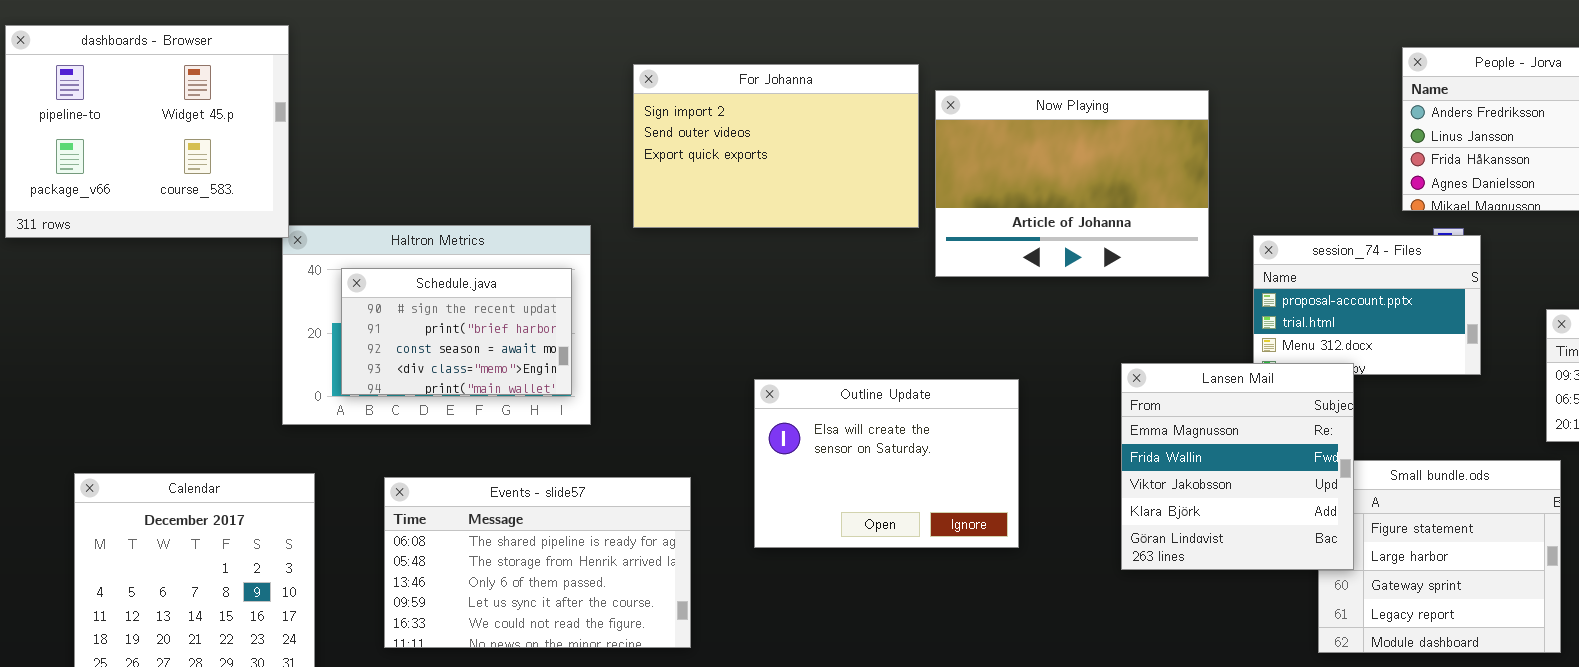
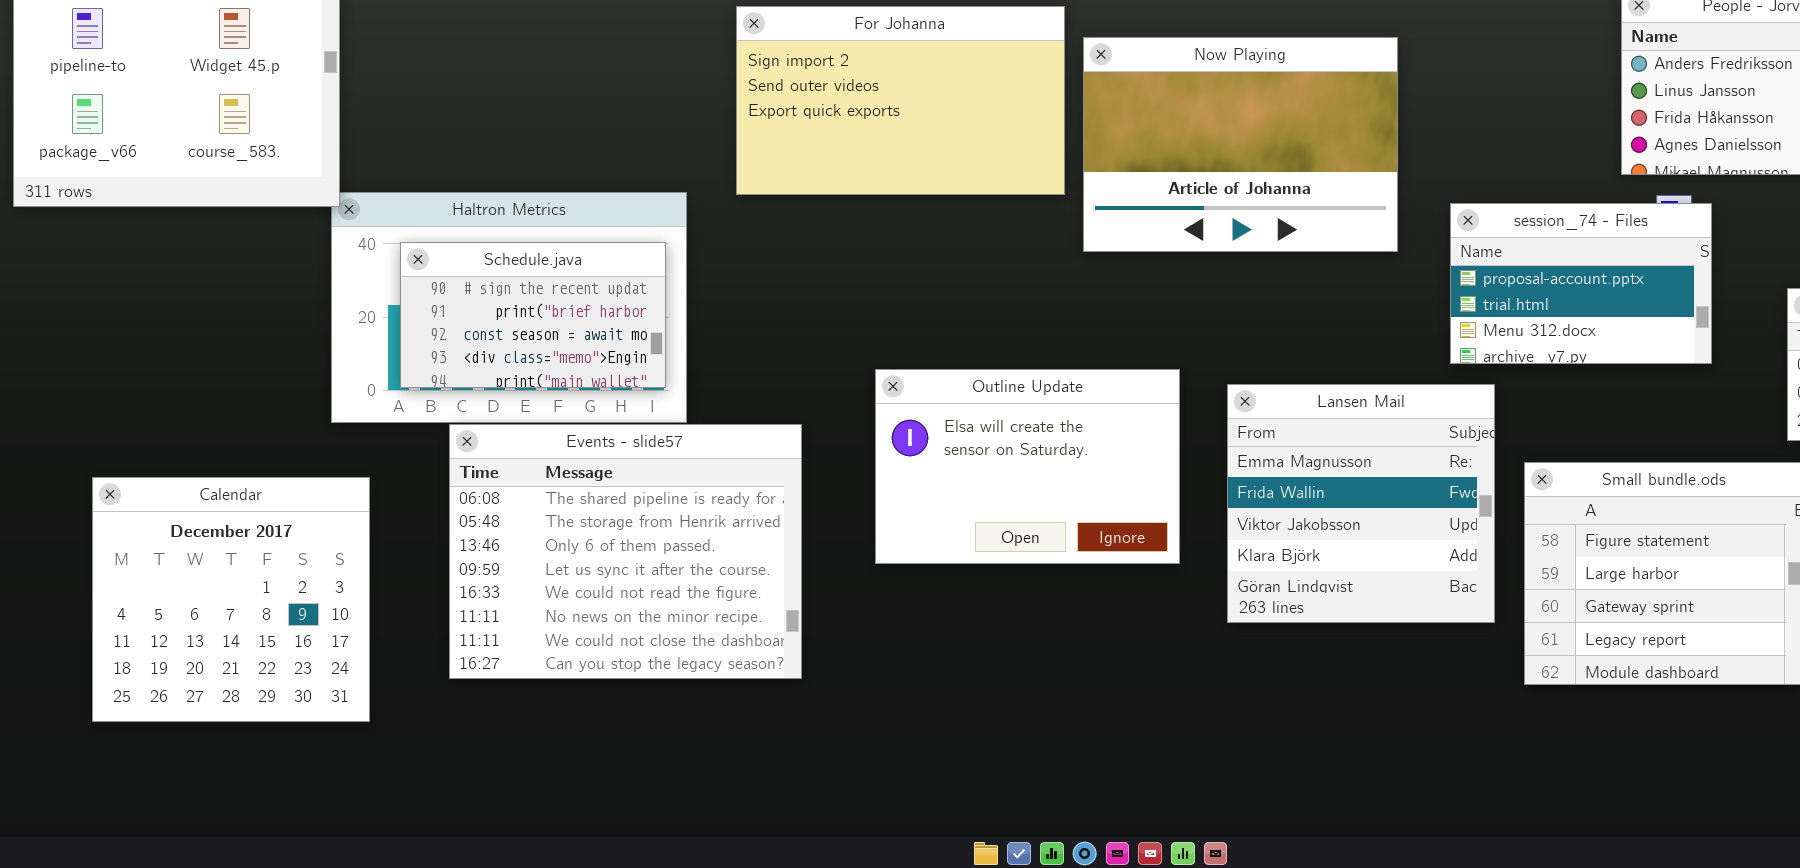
Lansen Mail: [1121,363,1354,570] -> [1227,384,1495,623], moved
Events - slide57: [384,477,691,648] -> [449,424,802,679], resized

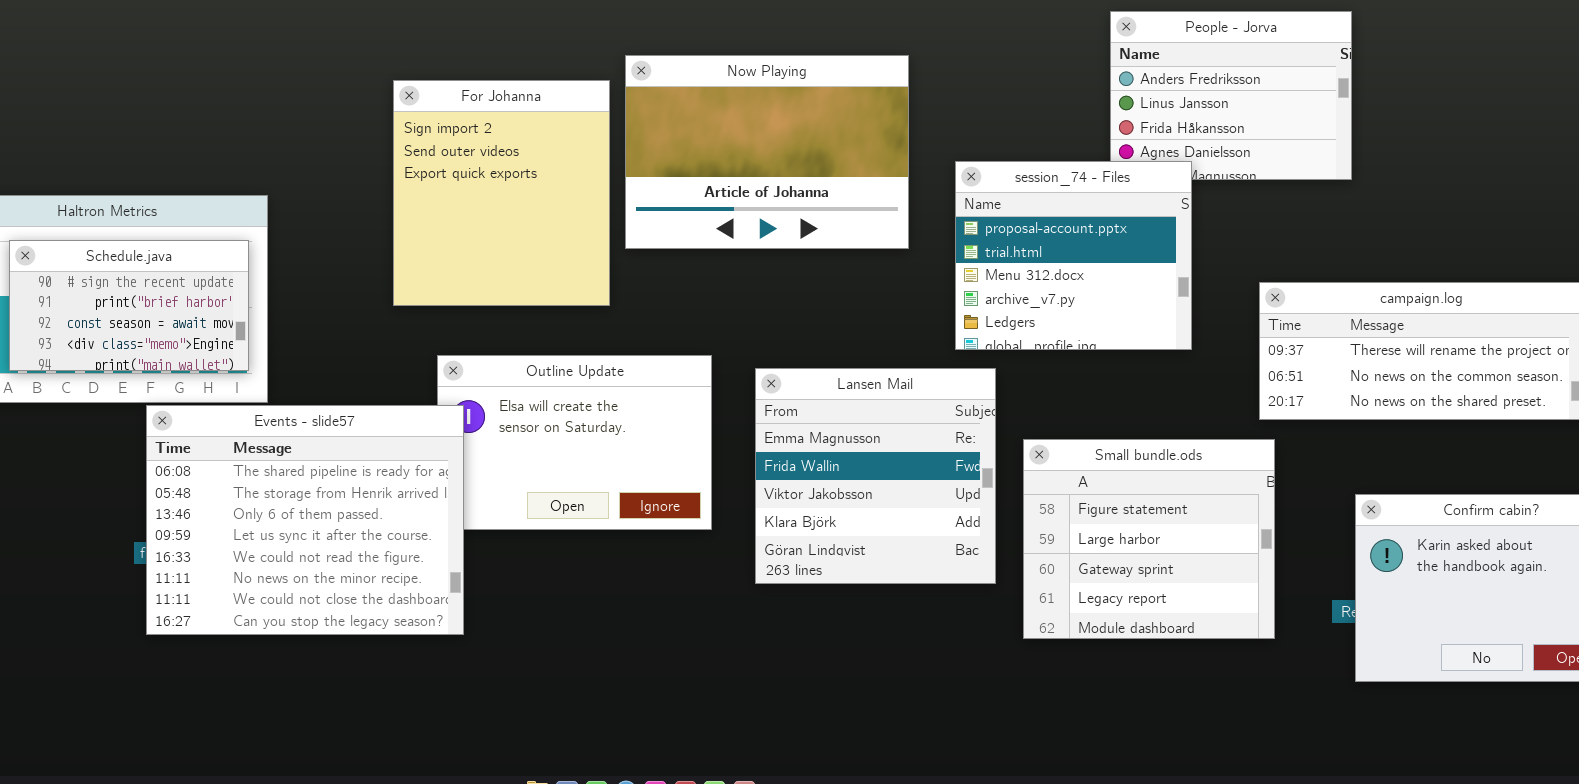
For Johanna: [736,6,1065,195] -> [393,80,610,306], moved, resized
session_74 - Files: [1450,203,1712,364] -> [955,161,1192,350], resized
Events - slide57: [449,424,802,679] -> [146,405,464,635], moved

